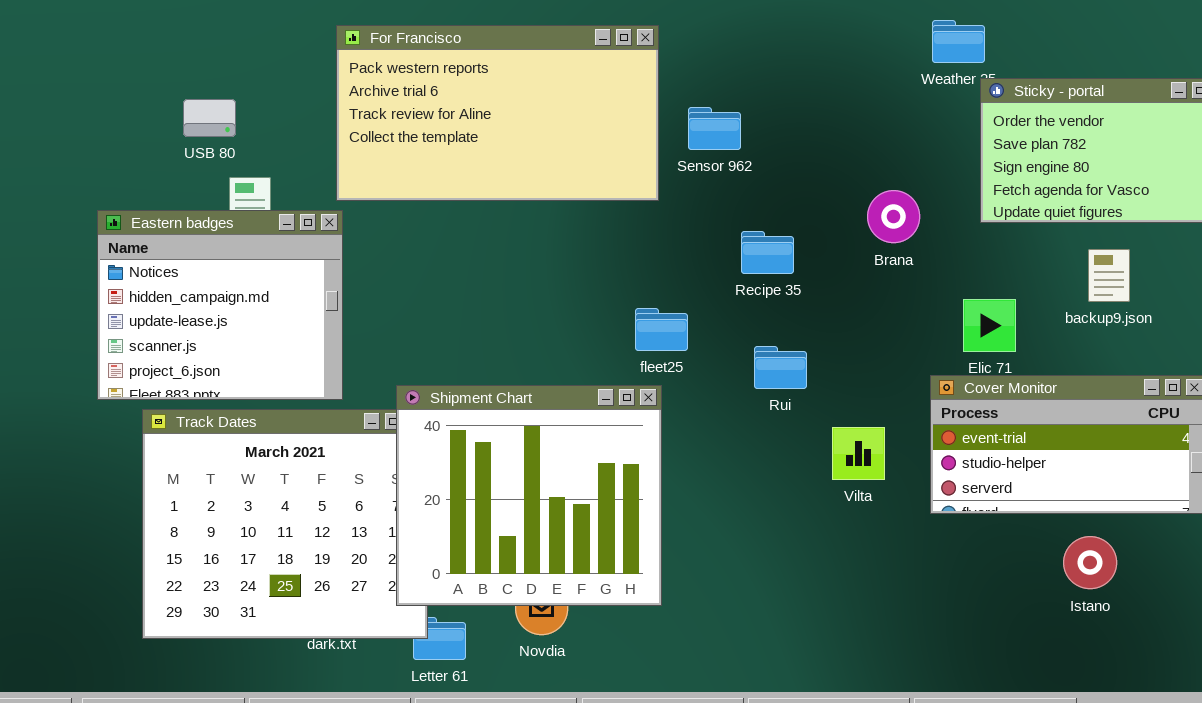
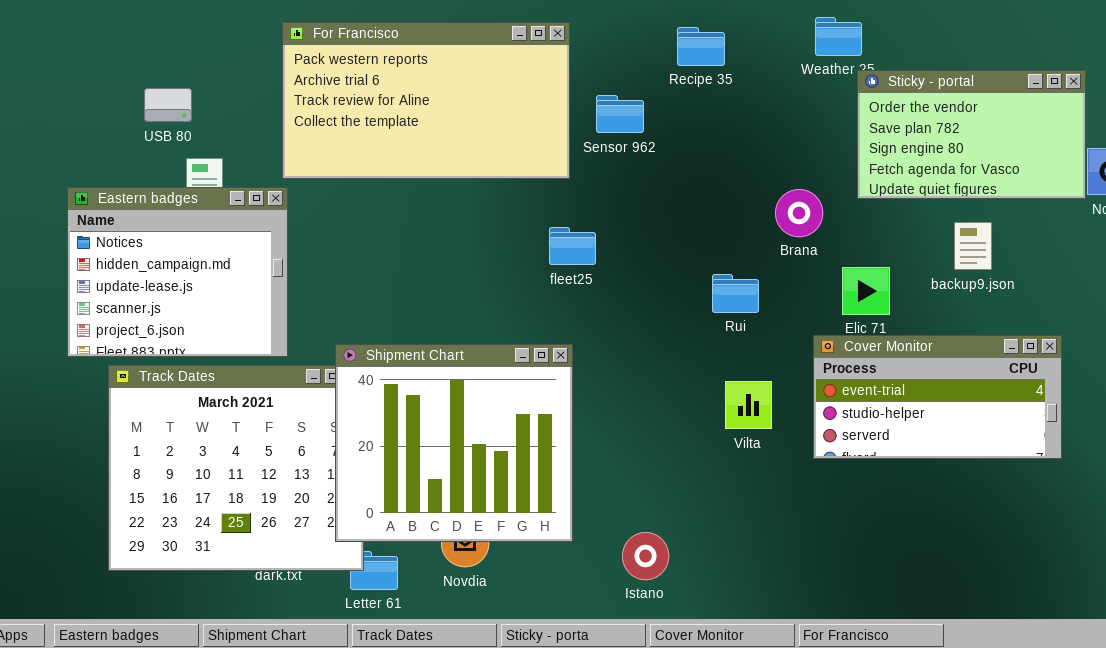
Brana: [867,190,920,243] -> [775,189,823,237], moved
Recipe 35: [741,231,794,274] -> [677,27,725,66], moved
fleet25: [635,308,688,351] -> [549,227,596,265], moved
Rui: [754,346,807,389] -> [712,274,759,313], moved
Istano: [1063,536,1117,589] -> [622,532,669,580], moved

